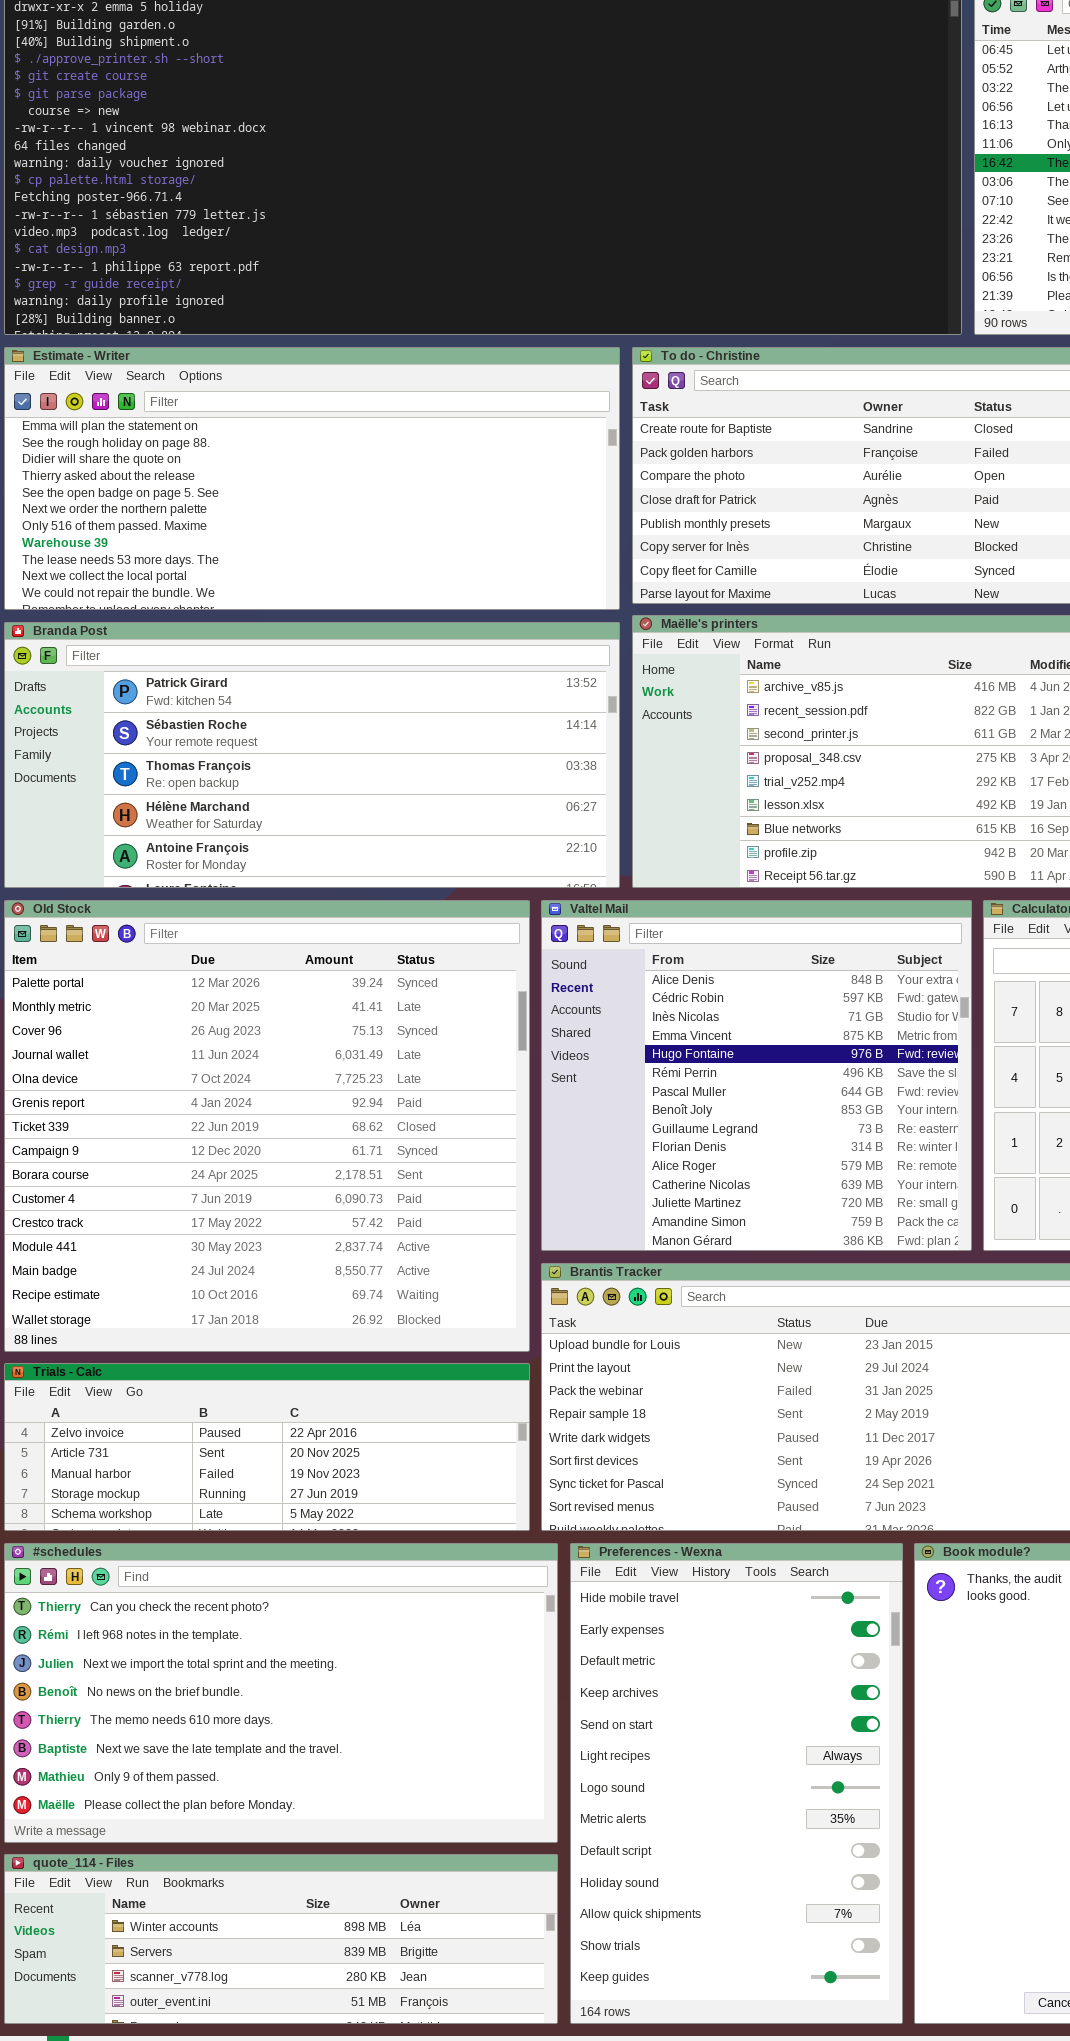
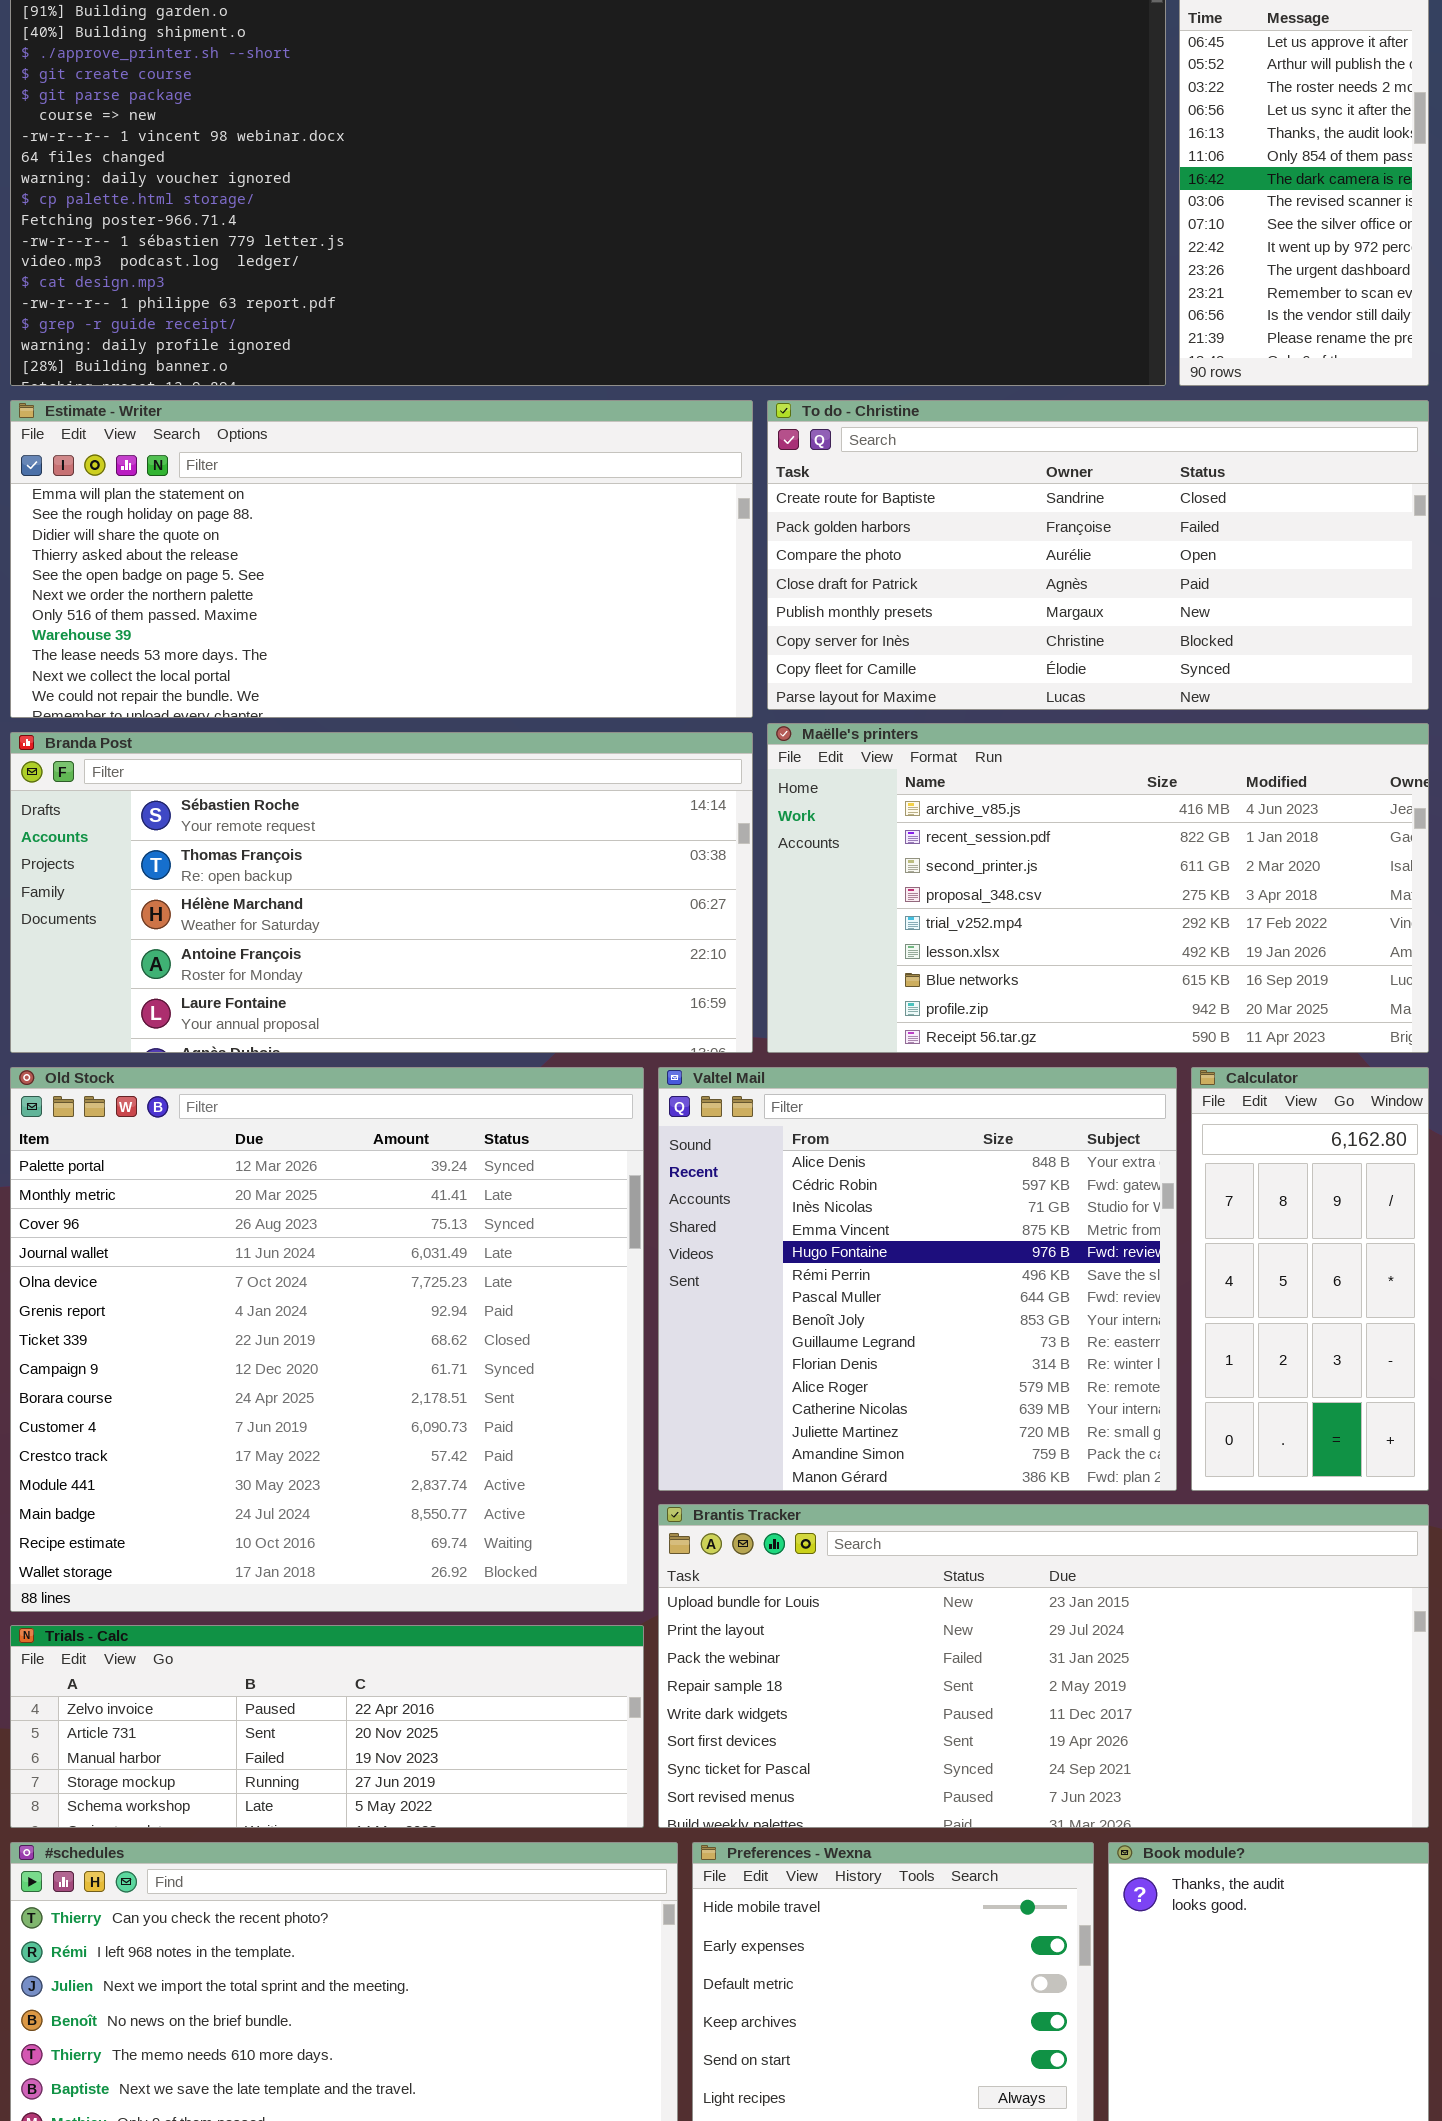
Branda Post: [4,622,620,888] -> [10,732,753,1053], scrolled down 1 row

